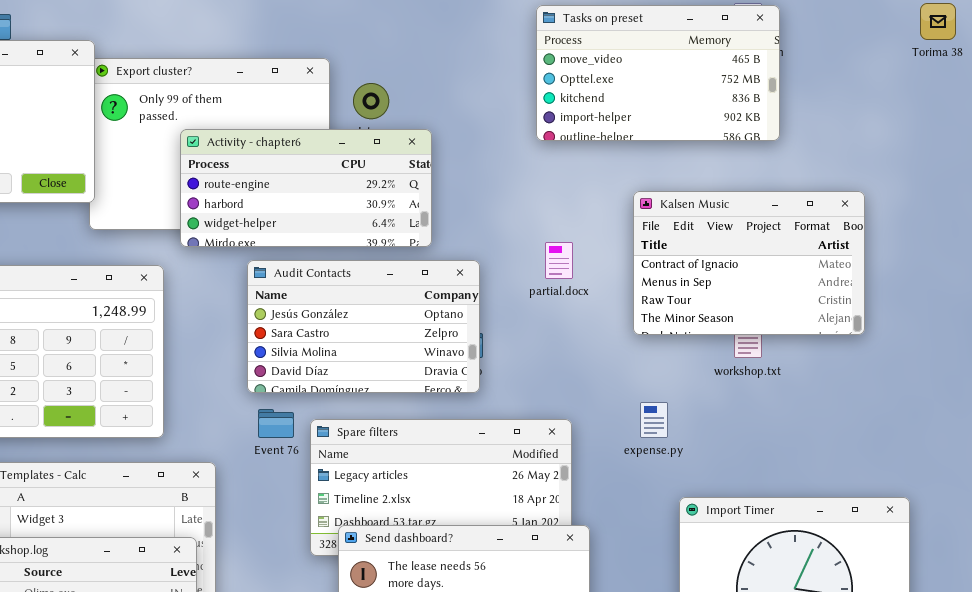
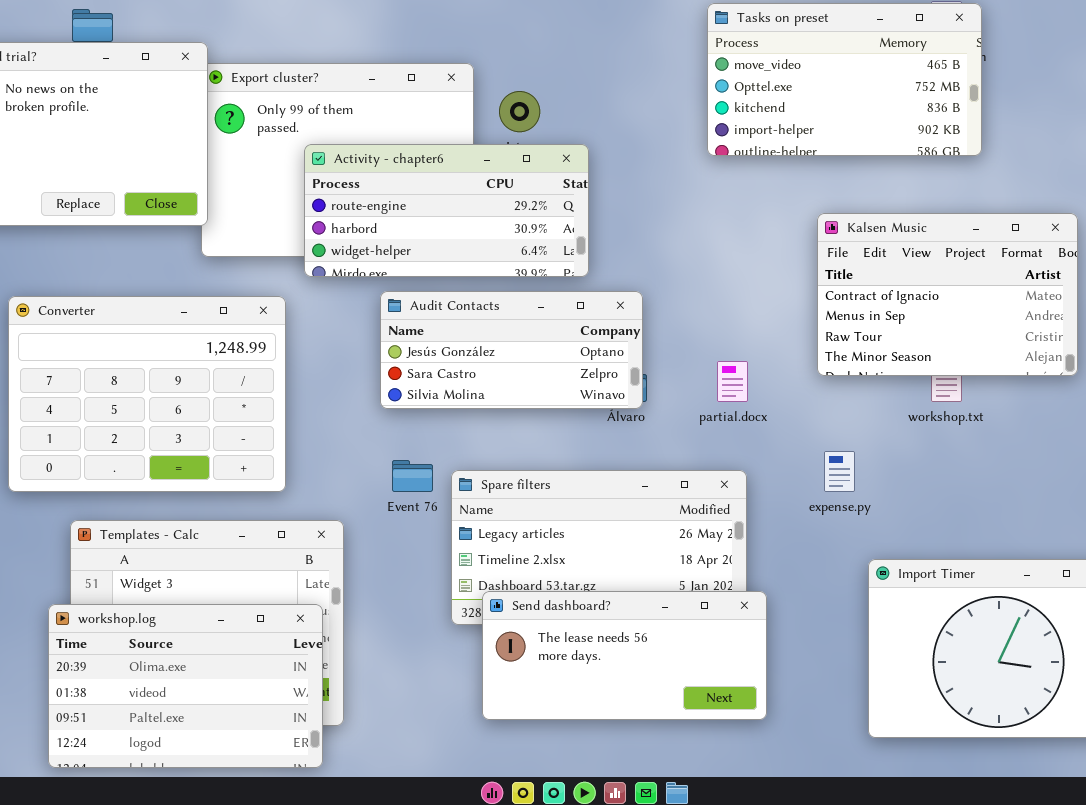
partial.docx: [545,242,573,279] -> [717,361,748,402], moved
Audit Contacts: [247,260,480,393] -> [380,291,643,409], resized

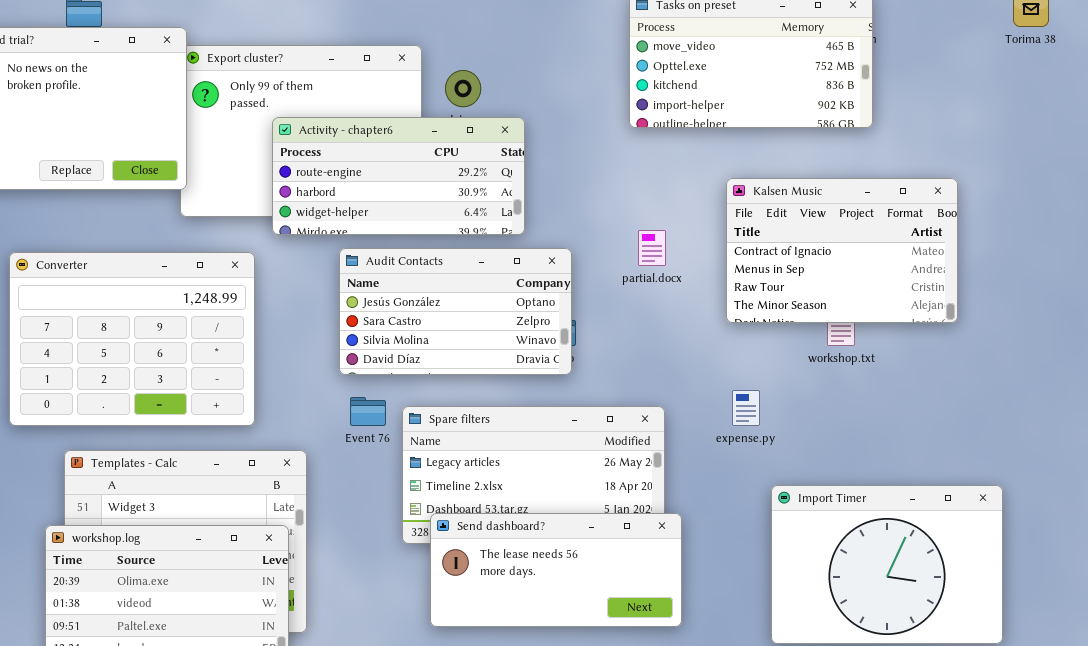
Audit Contacts: [380,291,643,409] -> [339,248,572,375], resized
partial.docx: [717,361,748,402] -> [638,230,666,266], moved

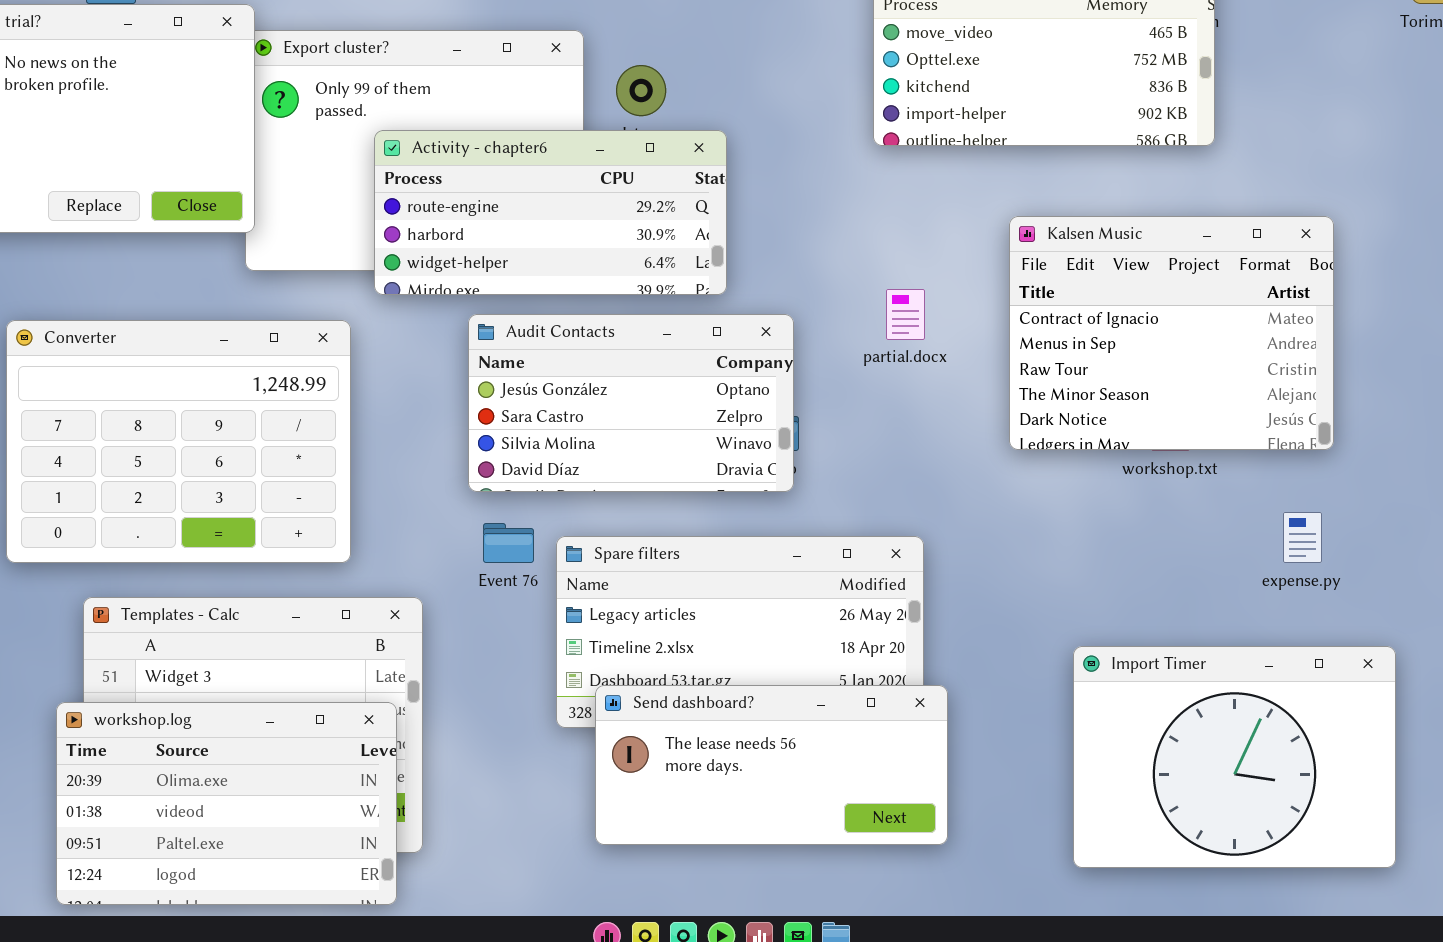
Kalsen Music: [726,178,958,323] -> [1009,216,1334,450], resized
expense.py: [732,390,760,426] -> [1283,512,1322,563], moved

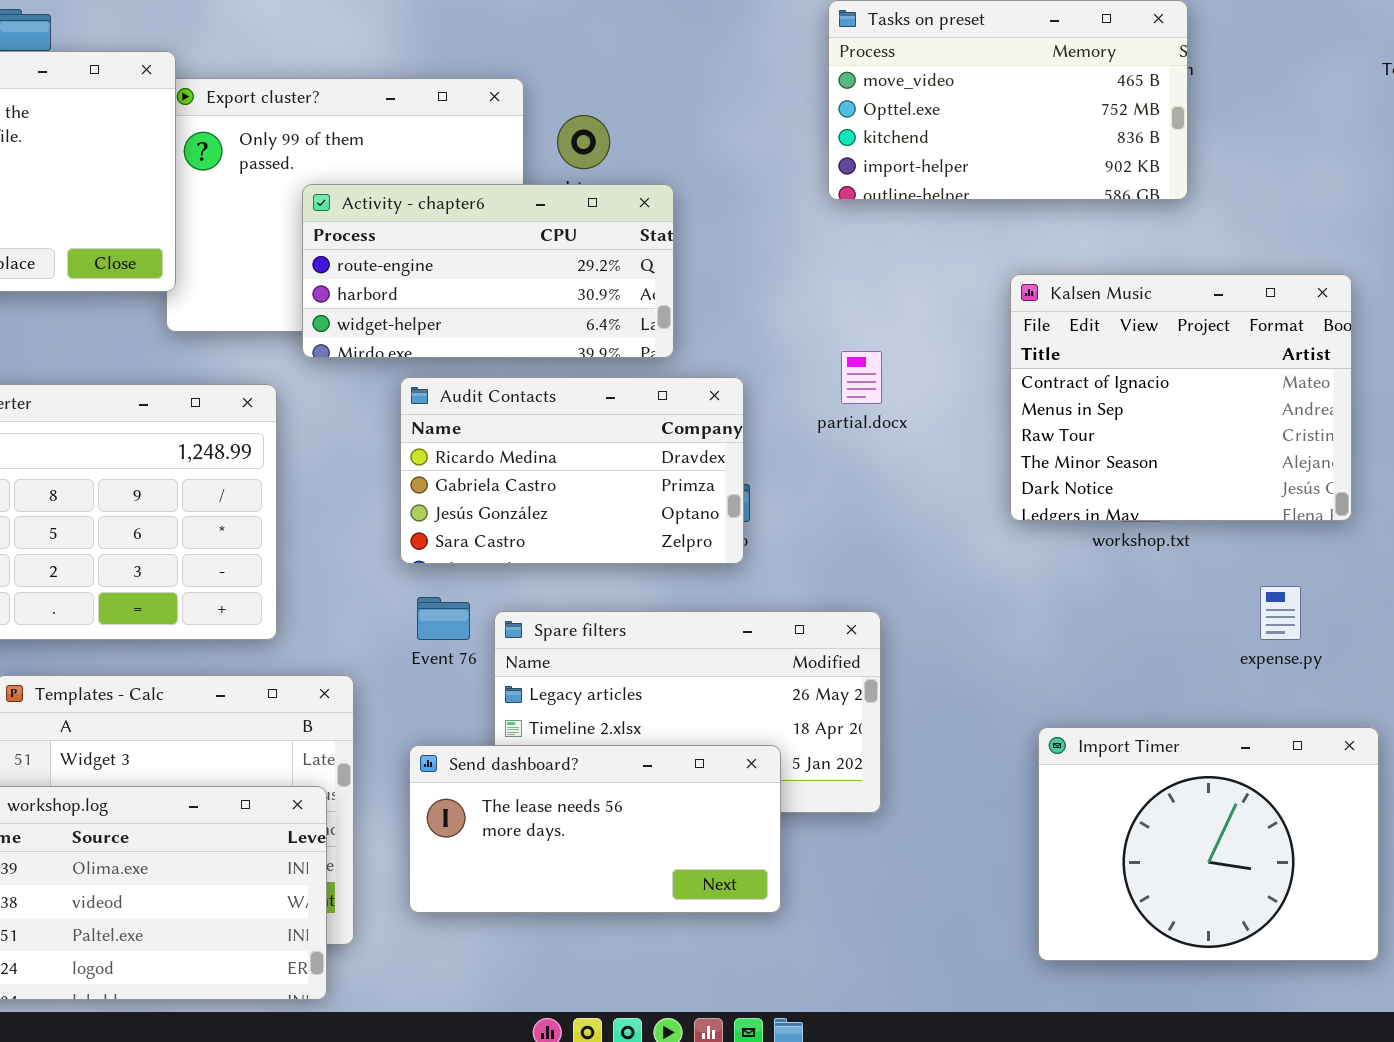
Kalsen Music: [1009,216,1334,450] -> [1010,274,1352,521], moved
Audit Contacts: [468,314,794,492] -> [400,377,744,564], scrolled up 2 rows
Send dashboard?: [595,685,948,845] -> [409,745,781,913], moved

